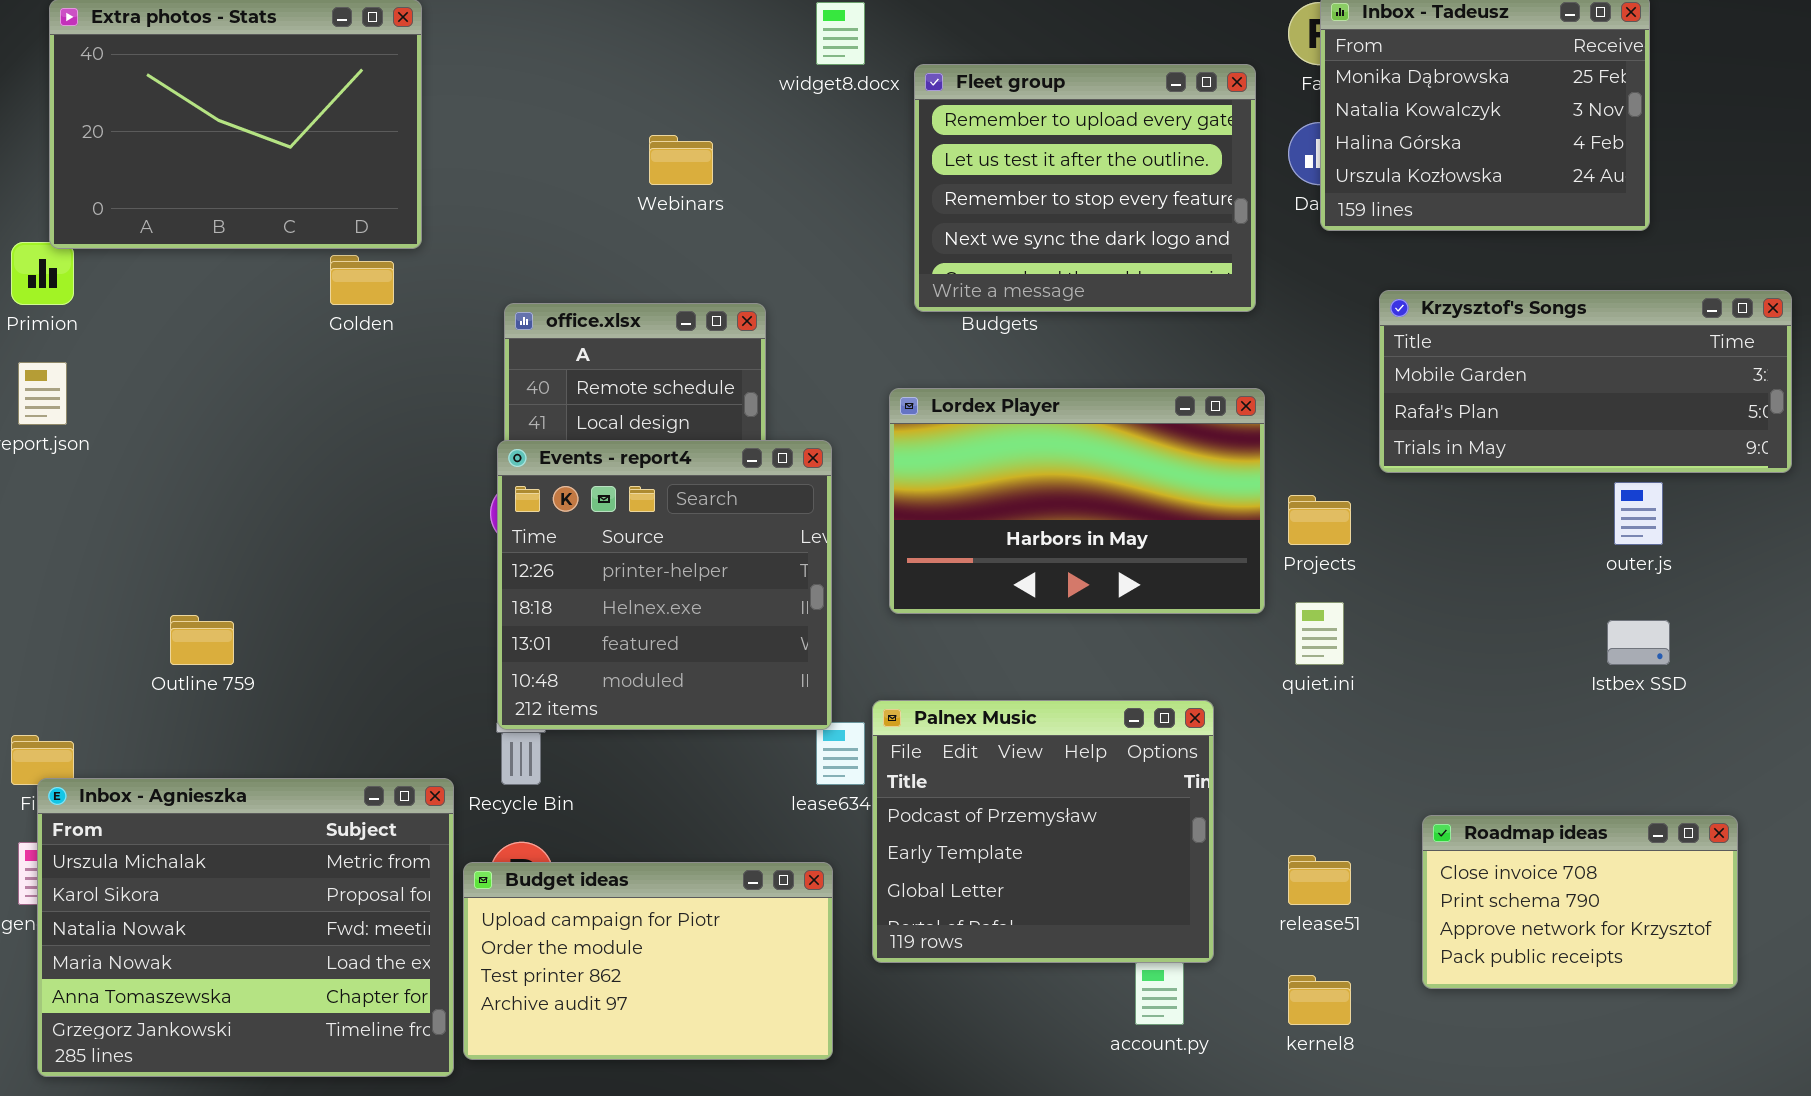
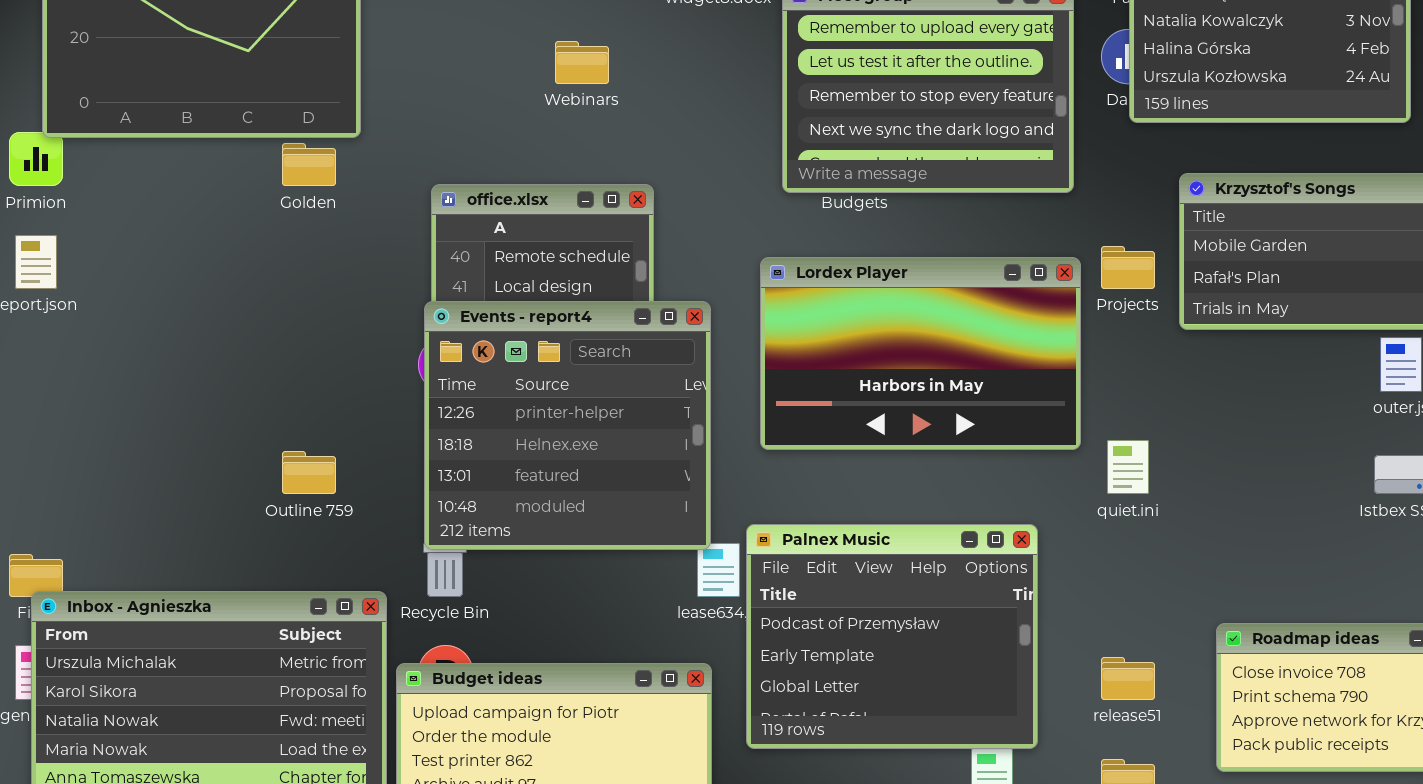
Projects: [1288,495,1351,545] -> [1101,246,1155,289], moved
Outline 759: [170,615,234,665] -> [282,451,336,494], moved

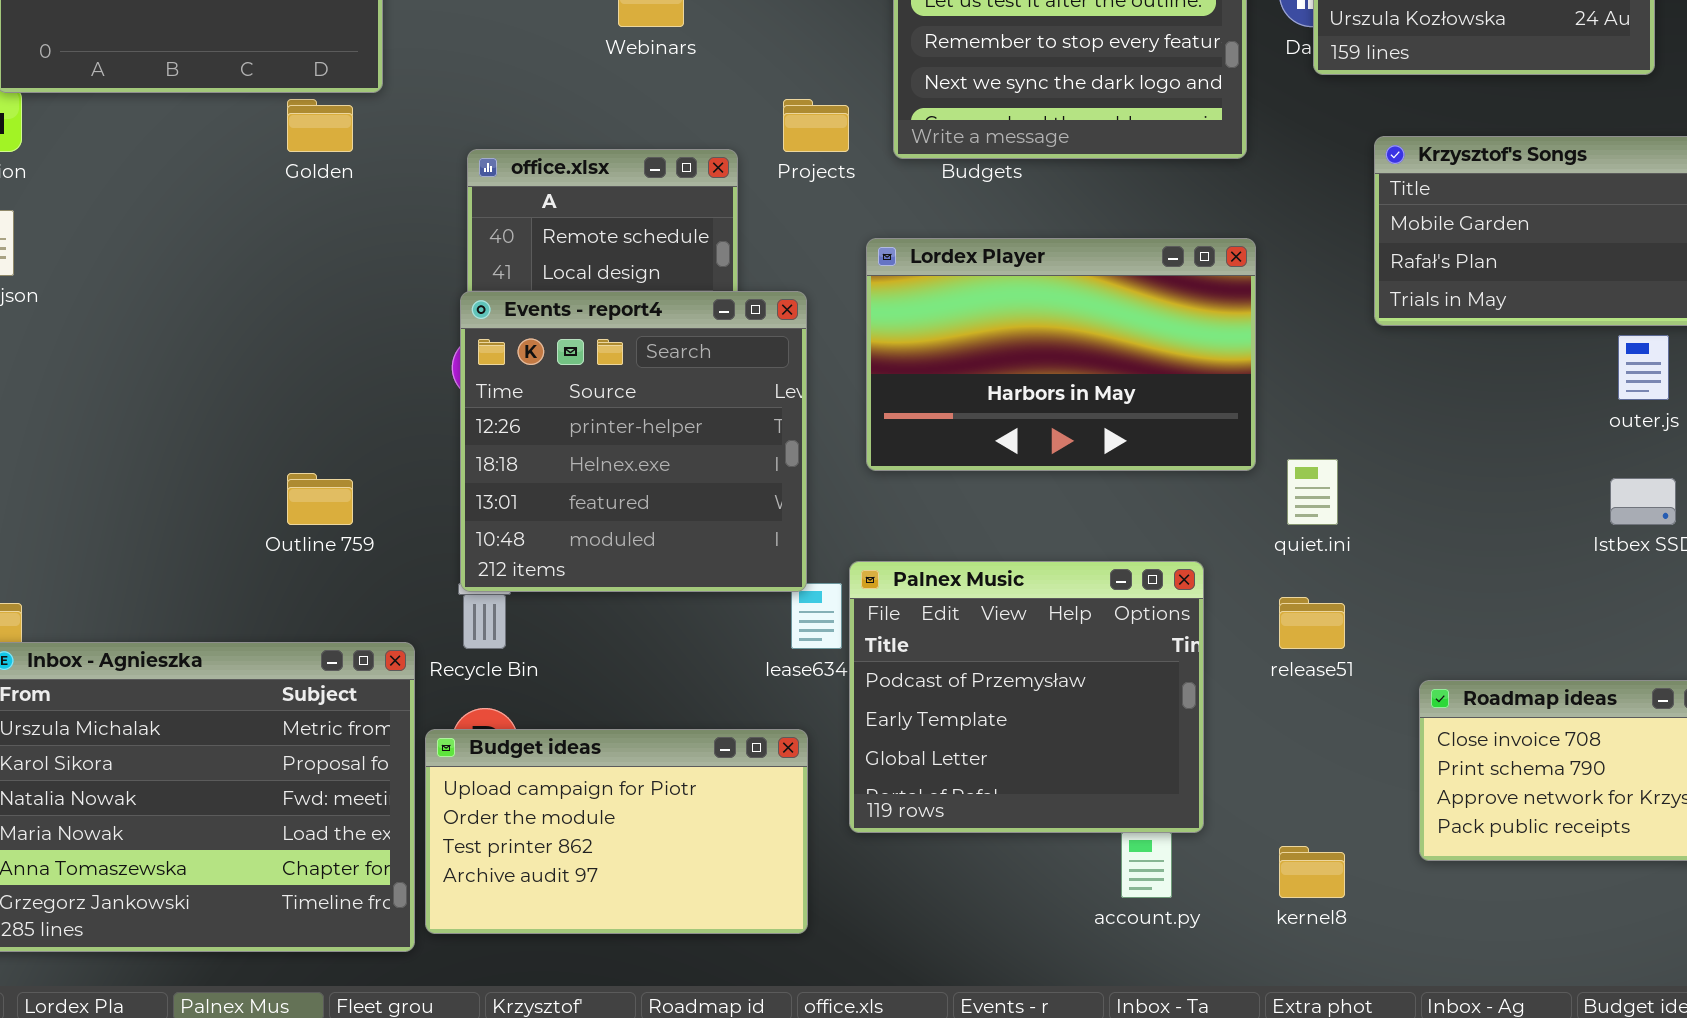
Projects: [1101,246,1155,289] -> [783,99,849,152], moved
release51: [1101,657,1155,700] -> [1279,597,1345,649], moved

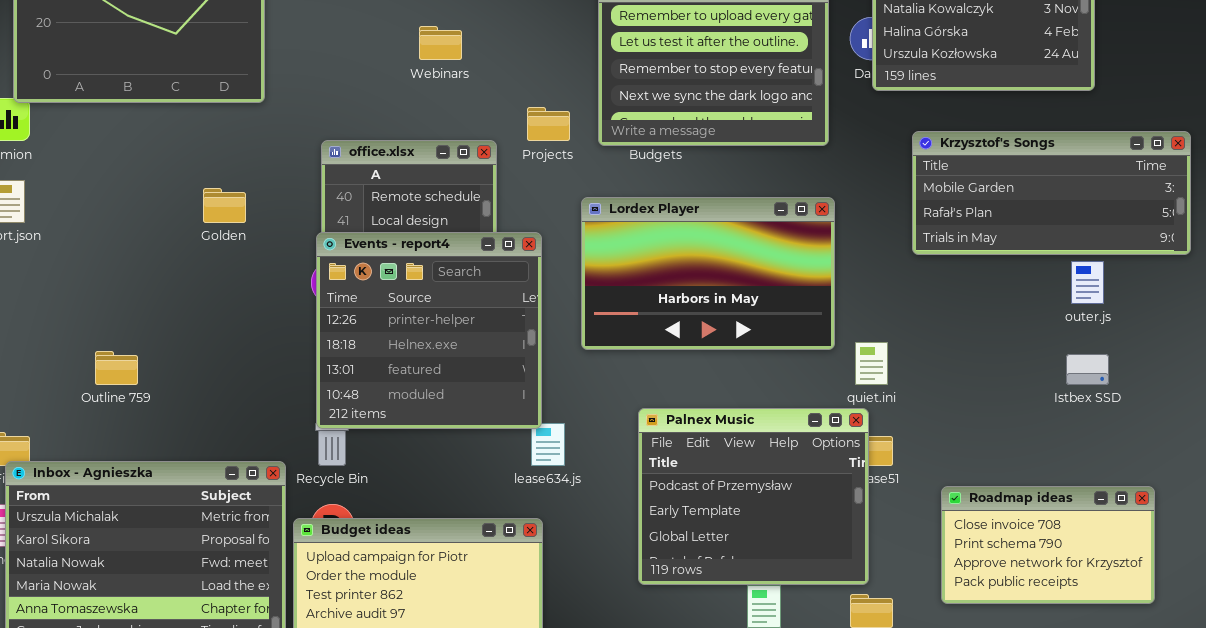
Golden: [287,99,353,152] -> [203,188,246,223], moved
Outline 759: [287,473,353,525] -> [95,351,138,385], moved
Palnex Music: [849,561,1204,833] -> [638,408,869,585], moved

